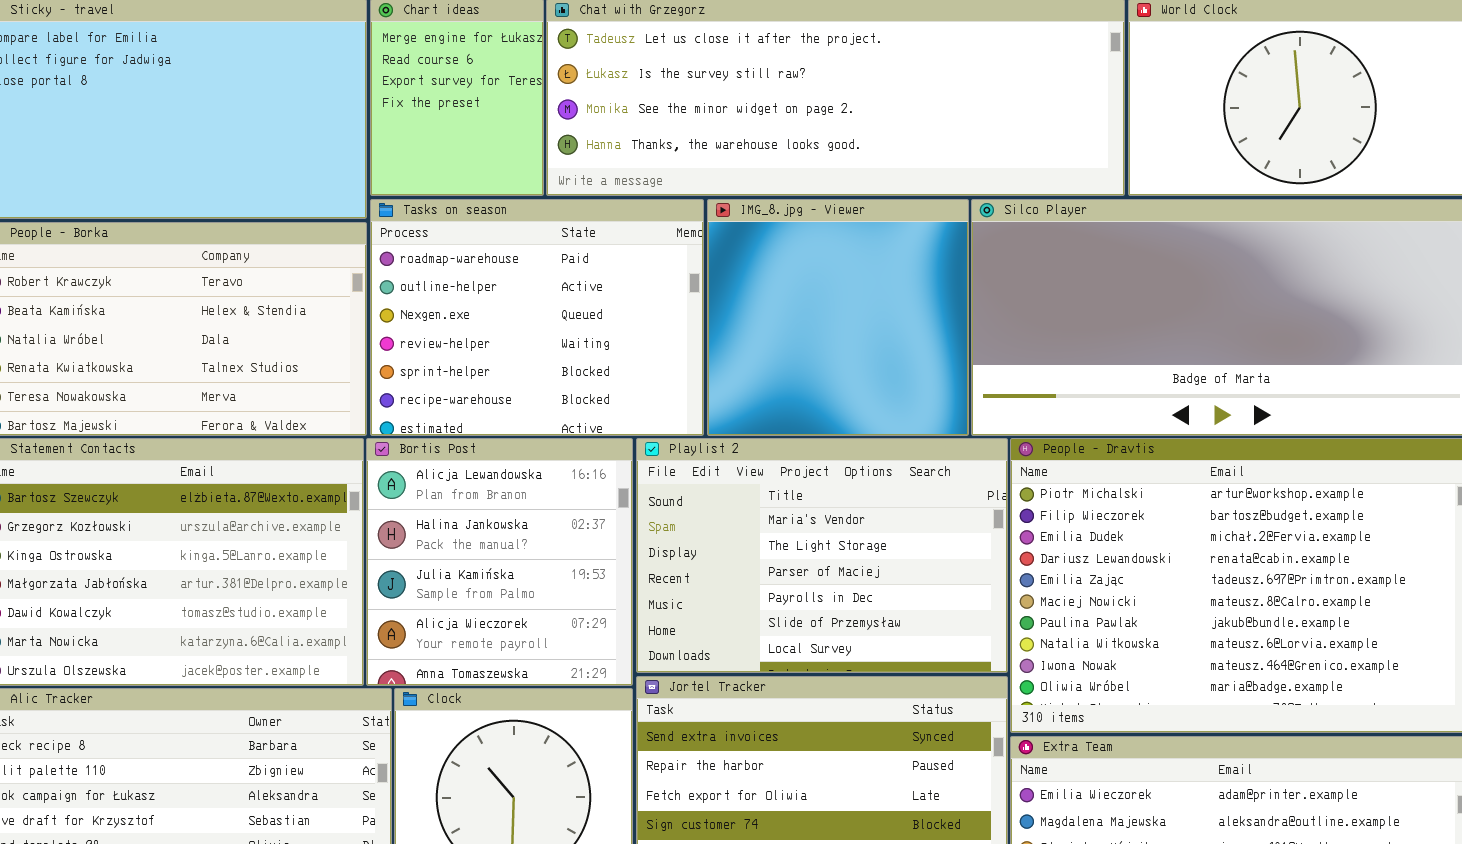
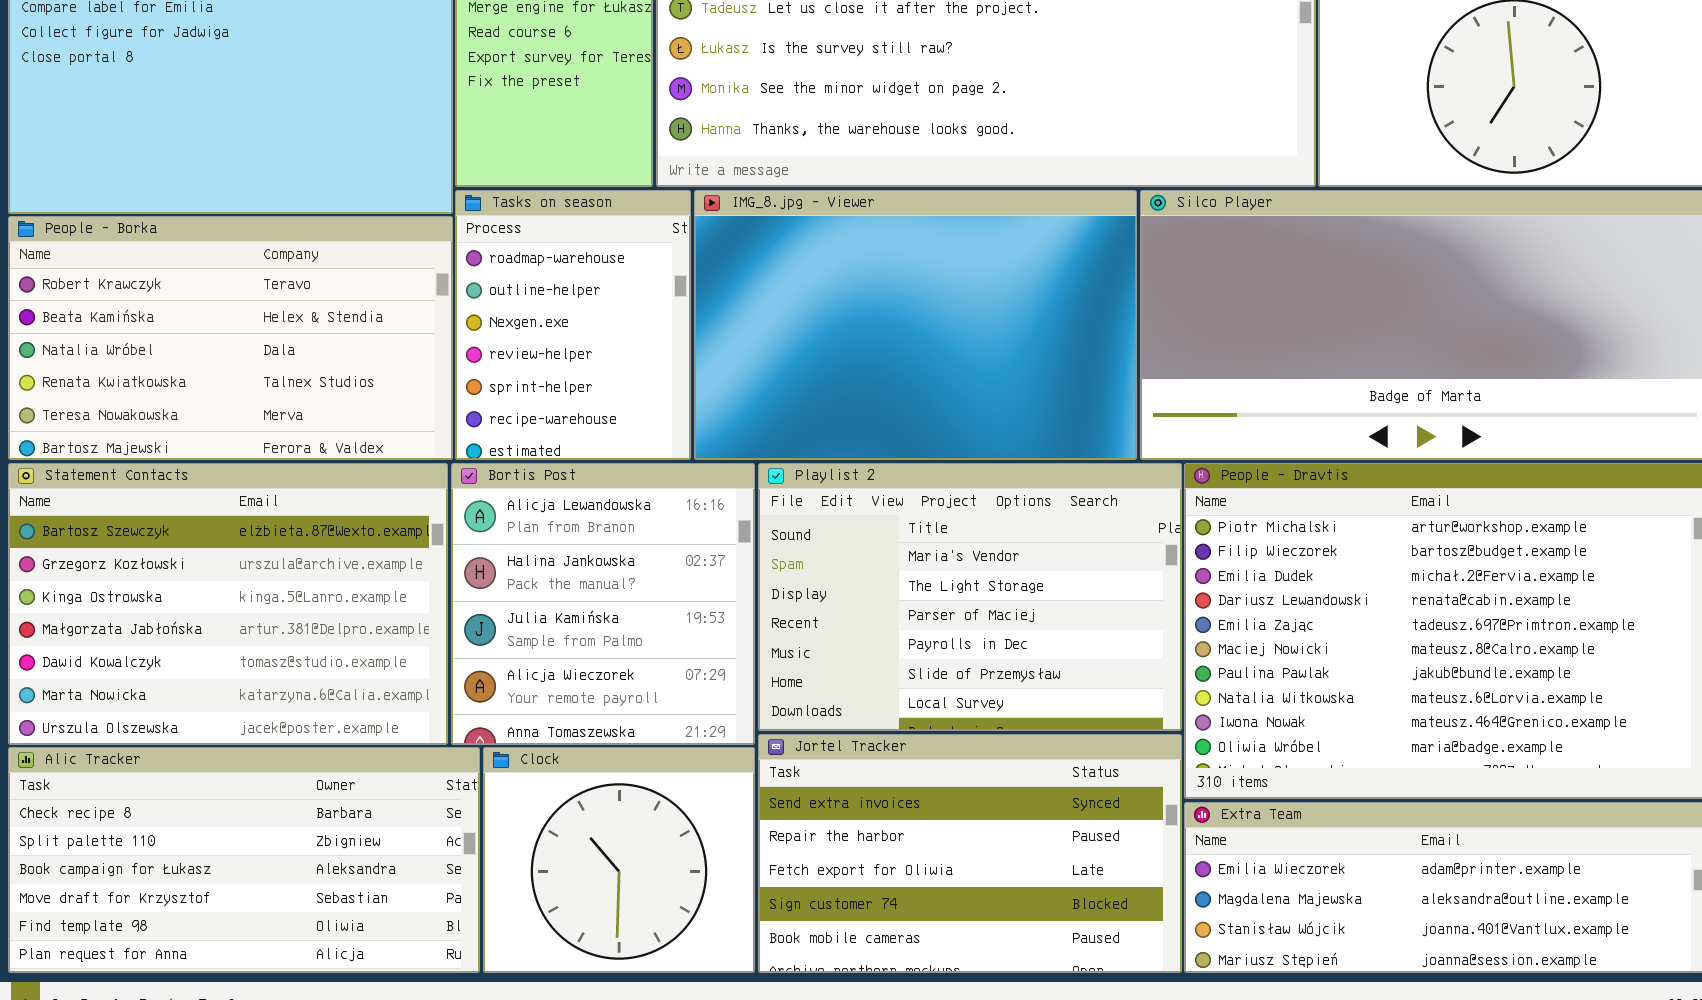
Tasks on season: [370,199,704,436] -> [455,190,691,460], resized
IMG_8.jpg - Viewer: [707,199,969,436] -> [694,190,1137,460], resized

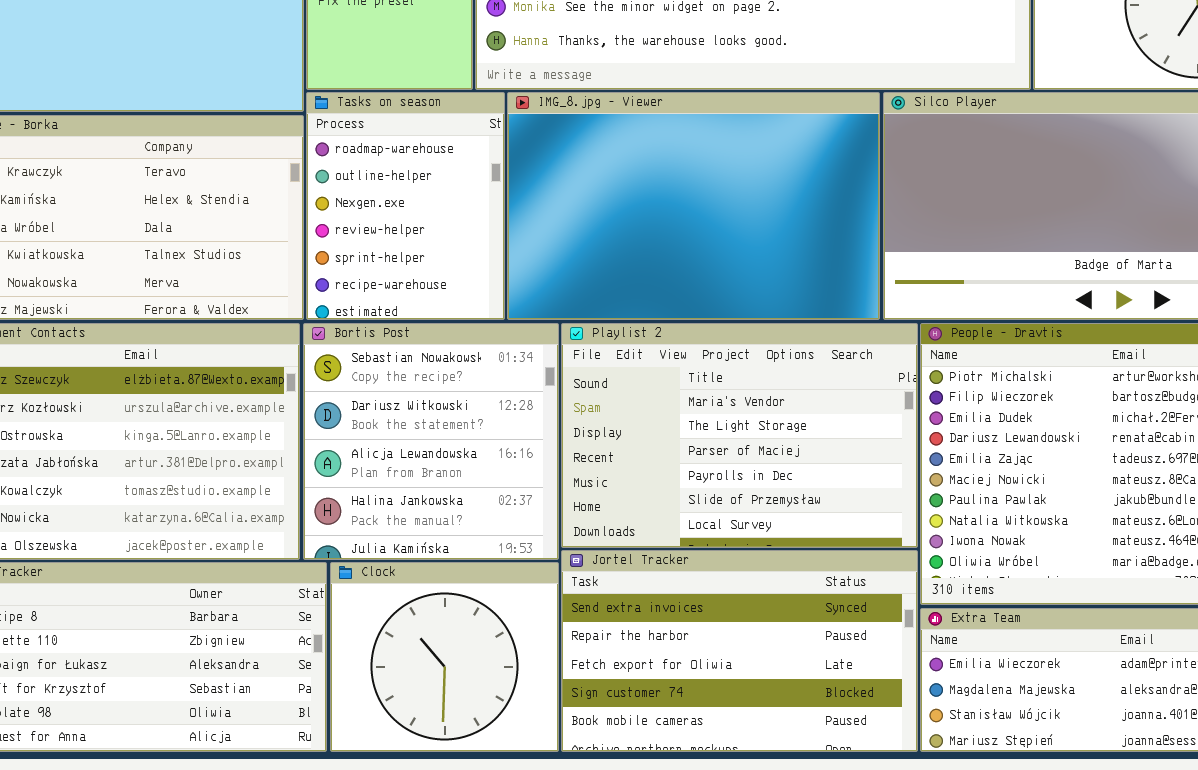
Bortis Post: [451,463,755,745] -> [303,323,559,560], scrolled up 2 rows

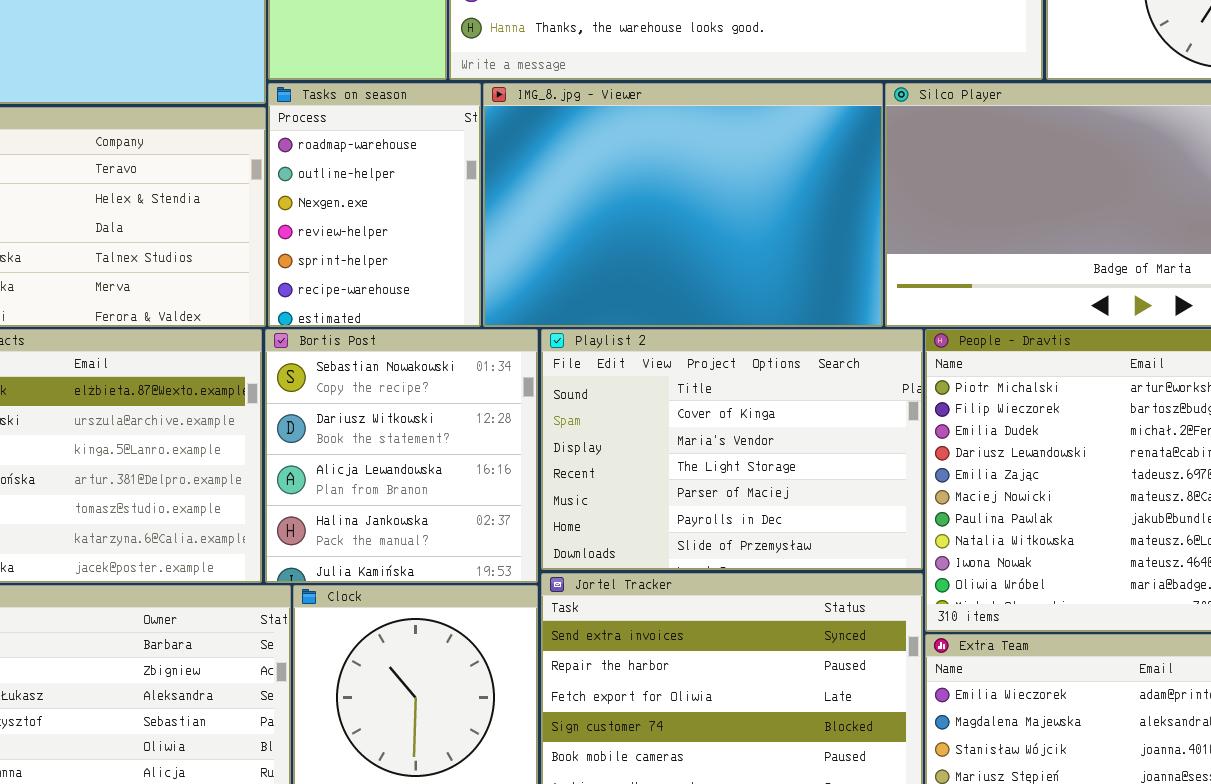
Playlist 2: [561,323,918,548] -> [541,329,923,570], scrolled up 1 row

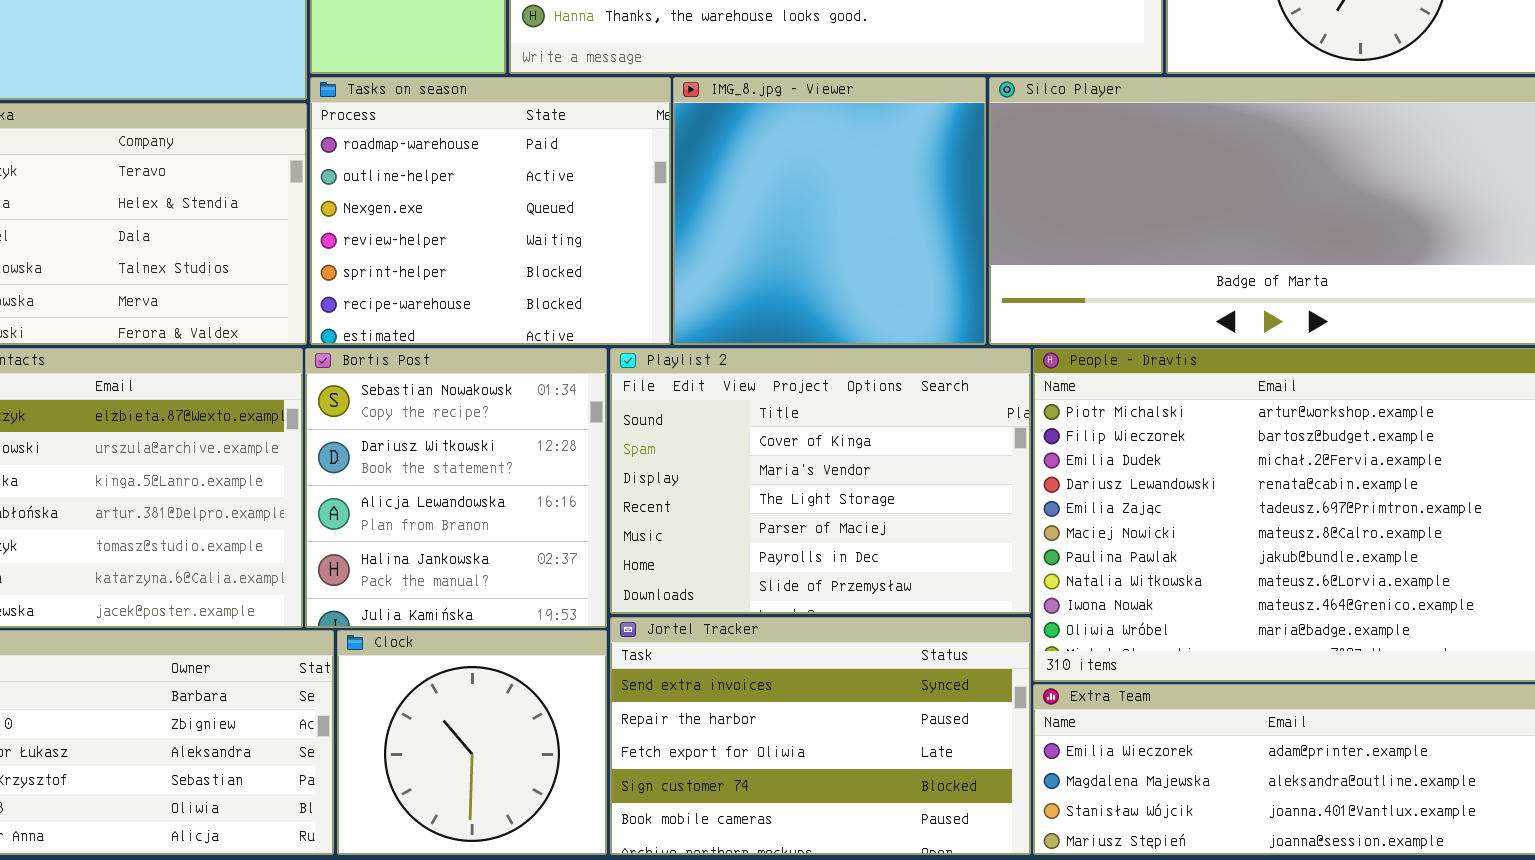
Tasks on season: [268,83,481,327] -> [310,77,671,345], resized
IMG_8.jpg - Viewer: [483,83,883,327] -> [673,77,986,345], resized

